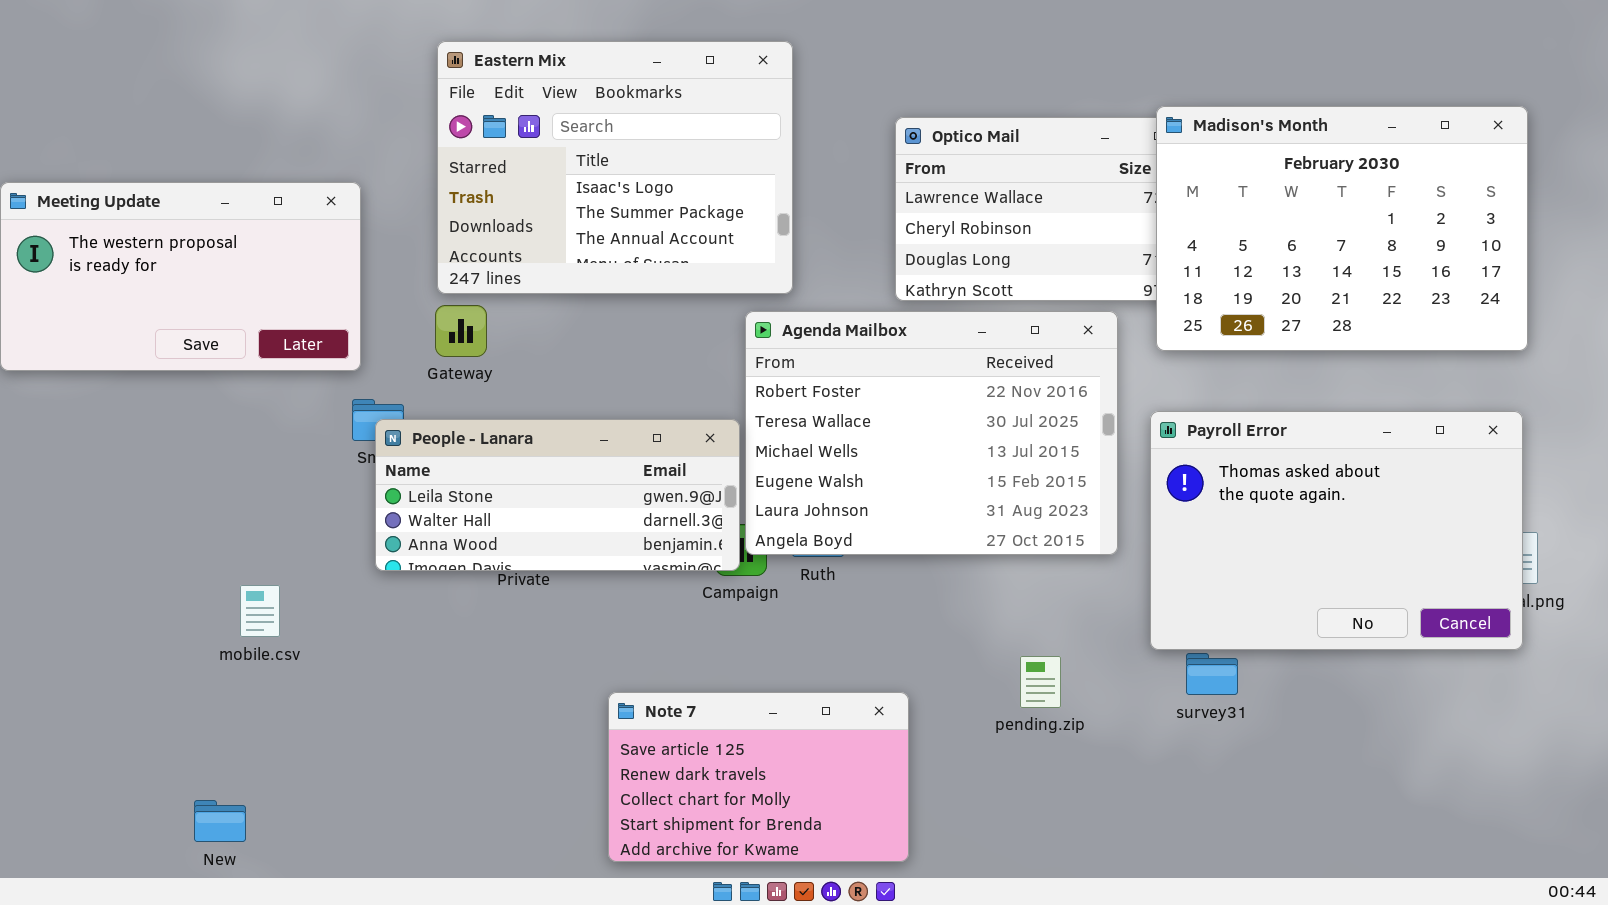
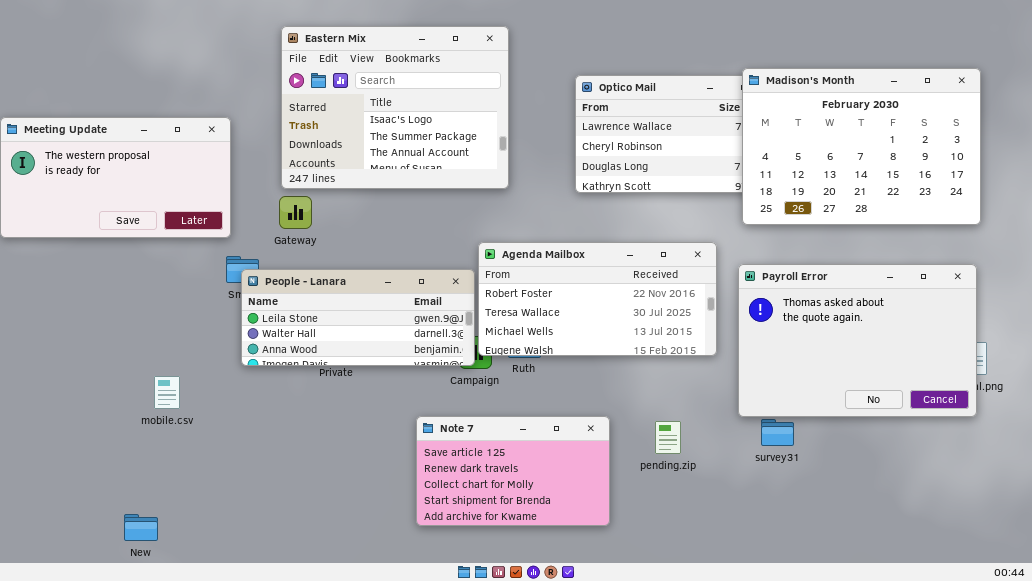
Agenda Mailbox: [745,311,1118,555] -> [478,242,717,356], resized
Note 7: [608,692,909,862] -> [416,416,610,526], moved

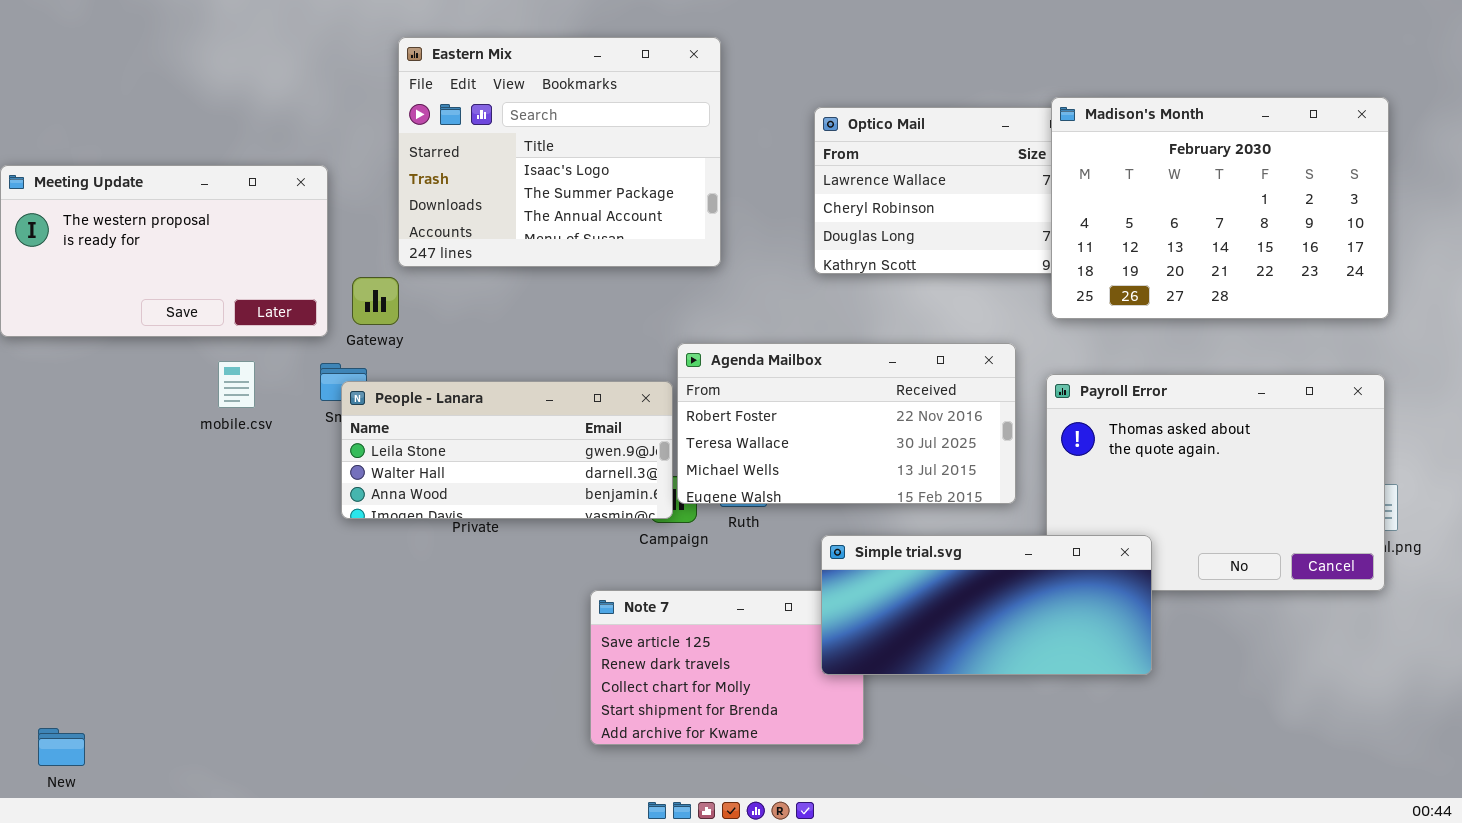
Gateway: [279,196,312,229] -> [352,277,399,325], moved
mobile.csv: [154,376,180,409] -> [218,361,255,408], moved
Simple trial.svg: none -> [821,535,1152,675], opened
New: [124,514,158,541] -> [38,728,85,766], moved

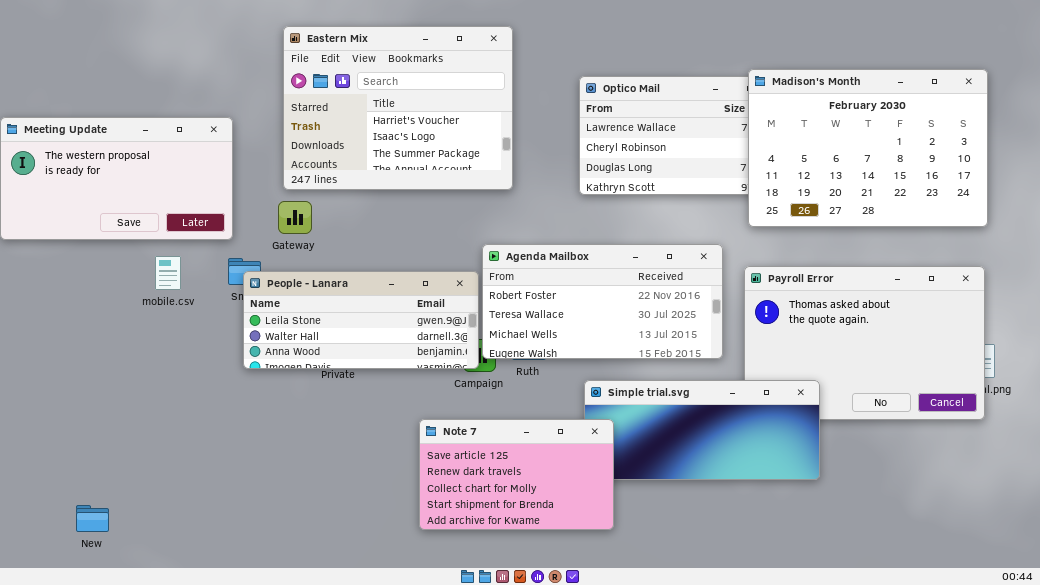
Eastern Mix: [398,37,721,267] -> [283,26,513,190], scrolled up 1 row
Gateway: [352,277,399,325] -> [278,201,312,234], moved
Note 7: [590,590,864,745] -> [419,419,614,530], raised
New: [38,728,85,766] -> [76,505,109,532], moved

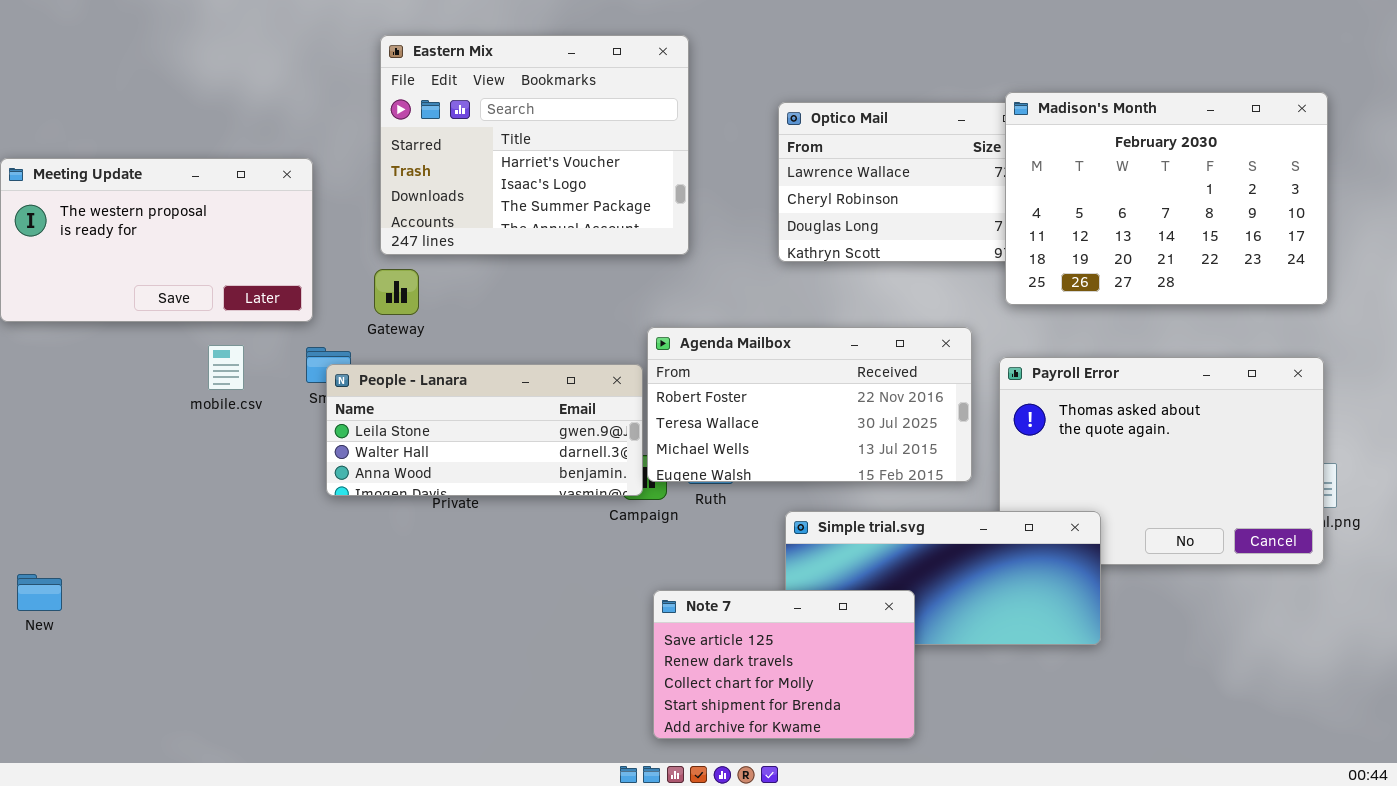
Note 7: [419,419,614,530] -> [653,590,915,739], moved
New: [76,505,109,532] -> [17,574,62,611], moved

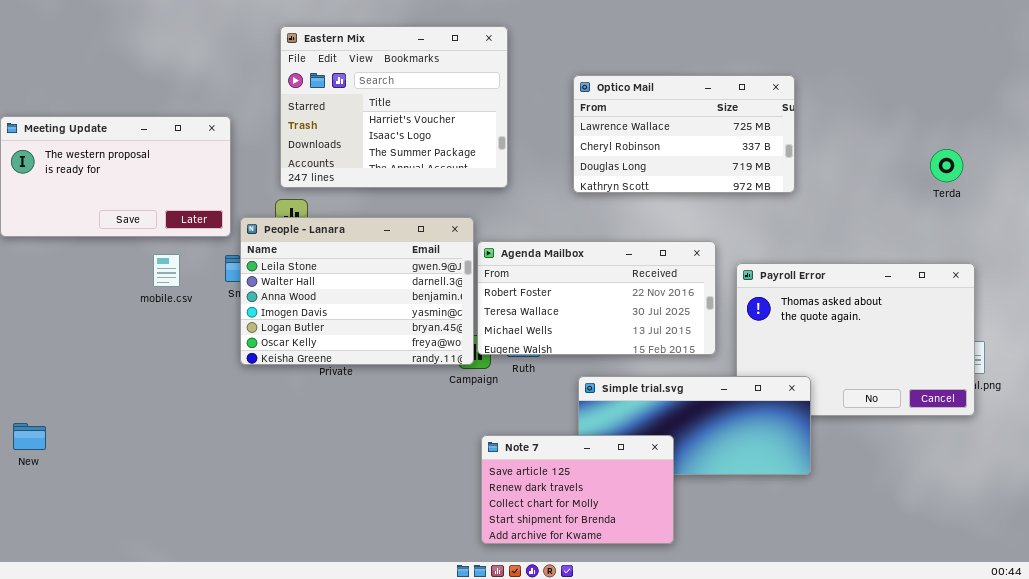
Madison's Month: [1005,92,1328,305] -> none, closed
People - Lanara: [326,364,643,496] -> [240,217,474,365], resized

